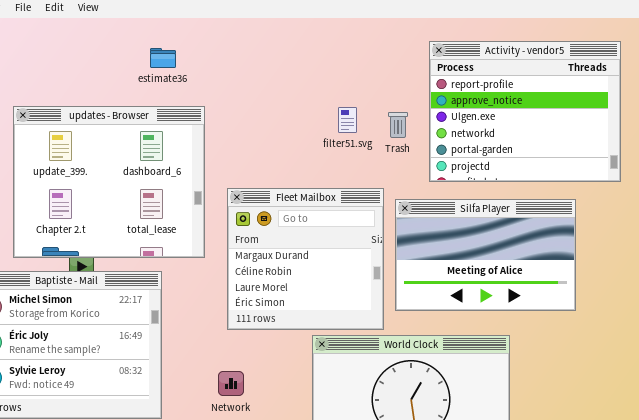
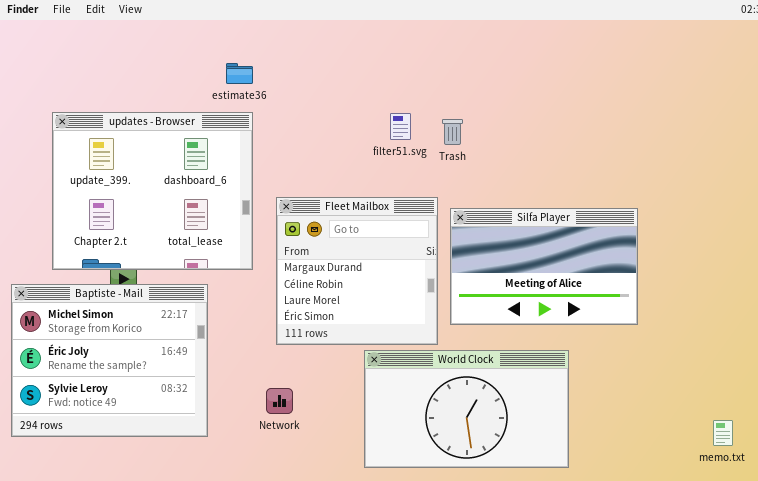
Activity - vendor5: [429,41,621,182] -> none, closed
estimate36: [150,48,176,68] -> [226,63,253,84], moved

